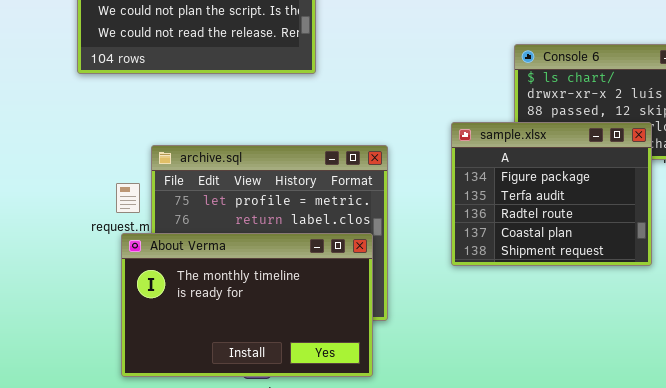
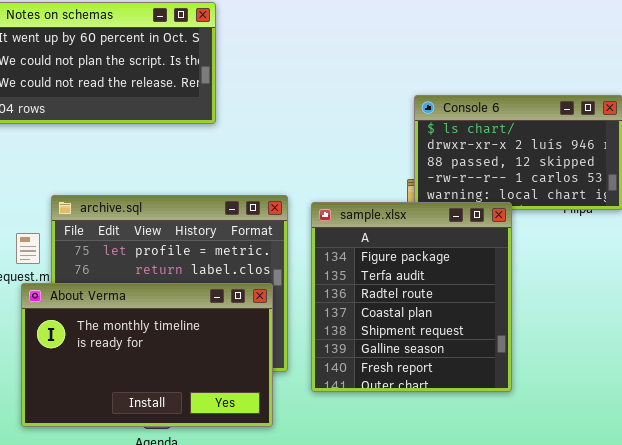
sample.xlsx: [451,122,652,266] -> [311,202,512,392], moved, resized

